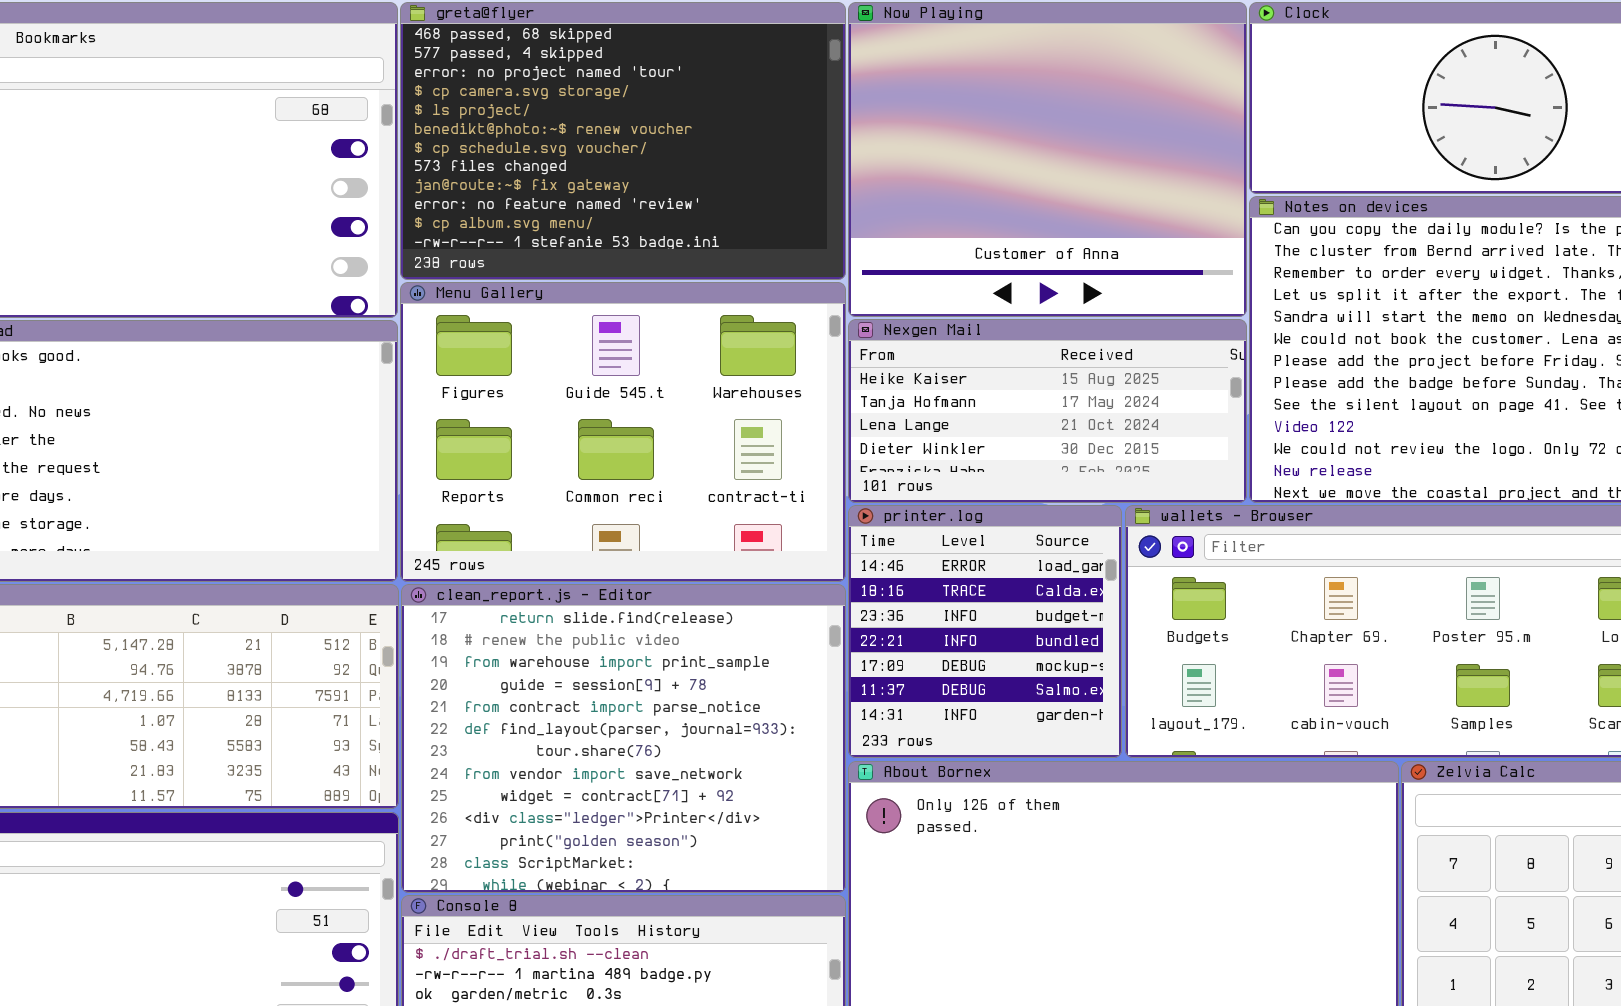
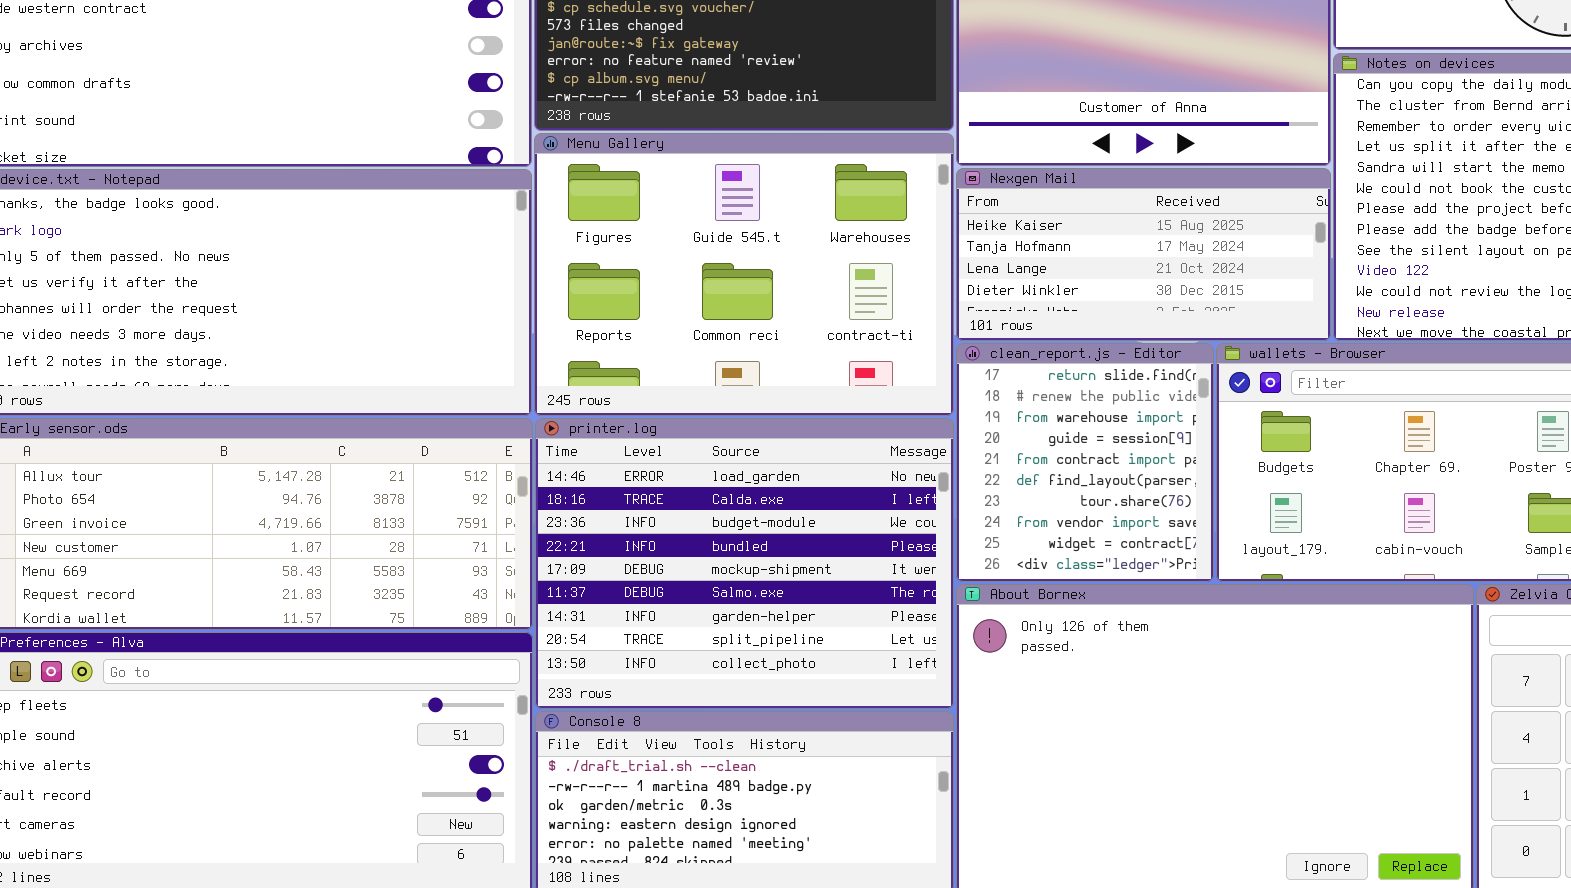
printer.log: [848,505,1122,758] -> [535,418,954,709], moved, resized
clean_report.js - Editor: [401,584,846,893] -> [956,343,1214,582], moved, resized

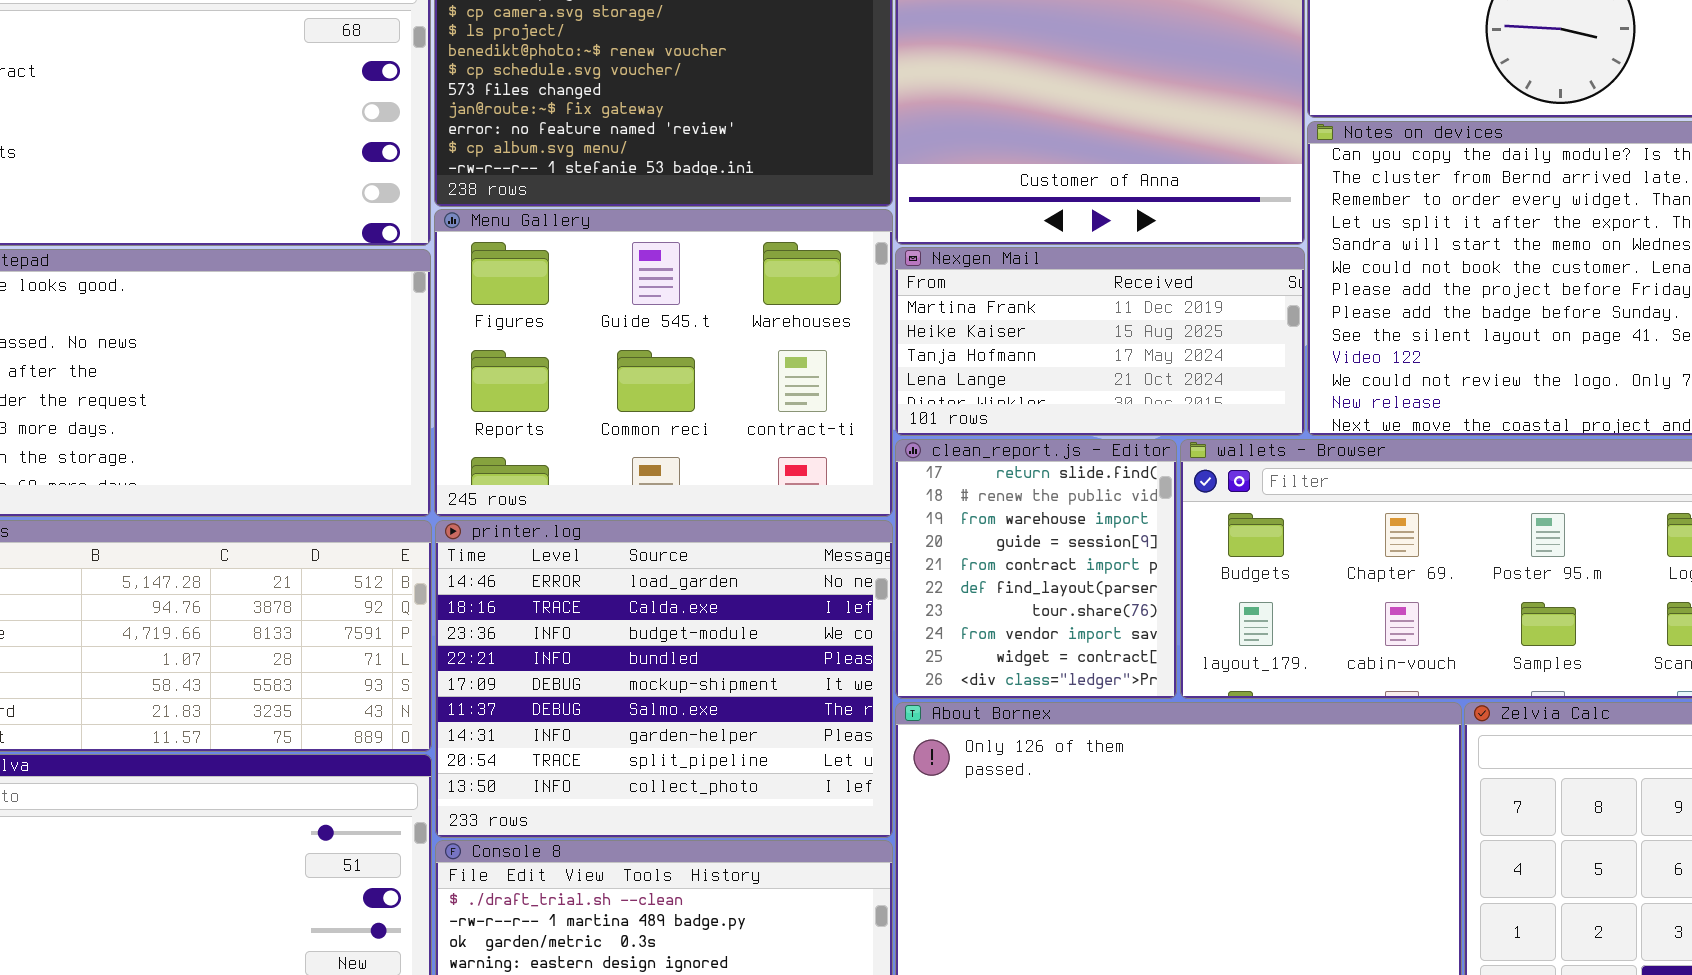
Nexgen Mail: [956,168,1331,341] -> [895,247,1305,436], scrolled up 1 row

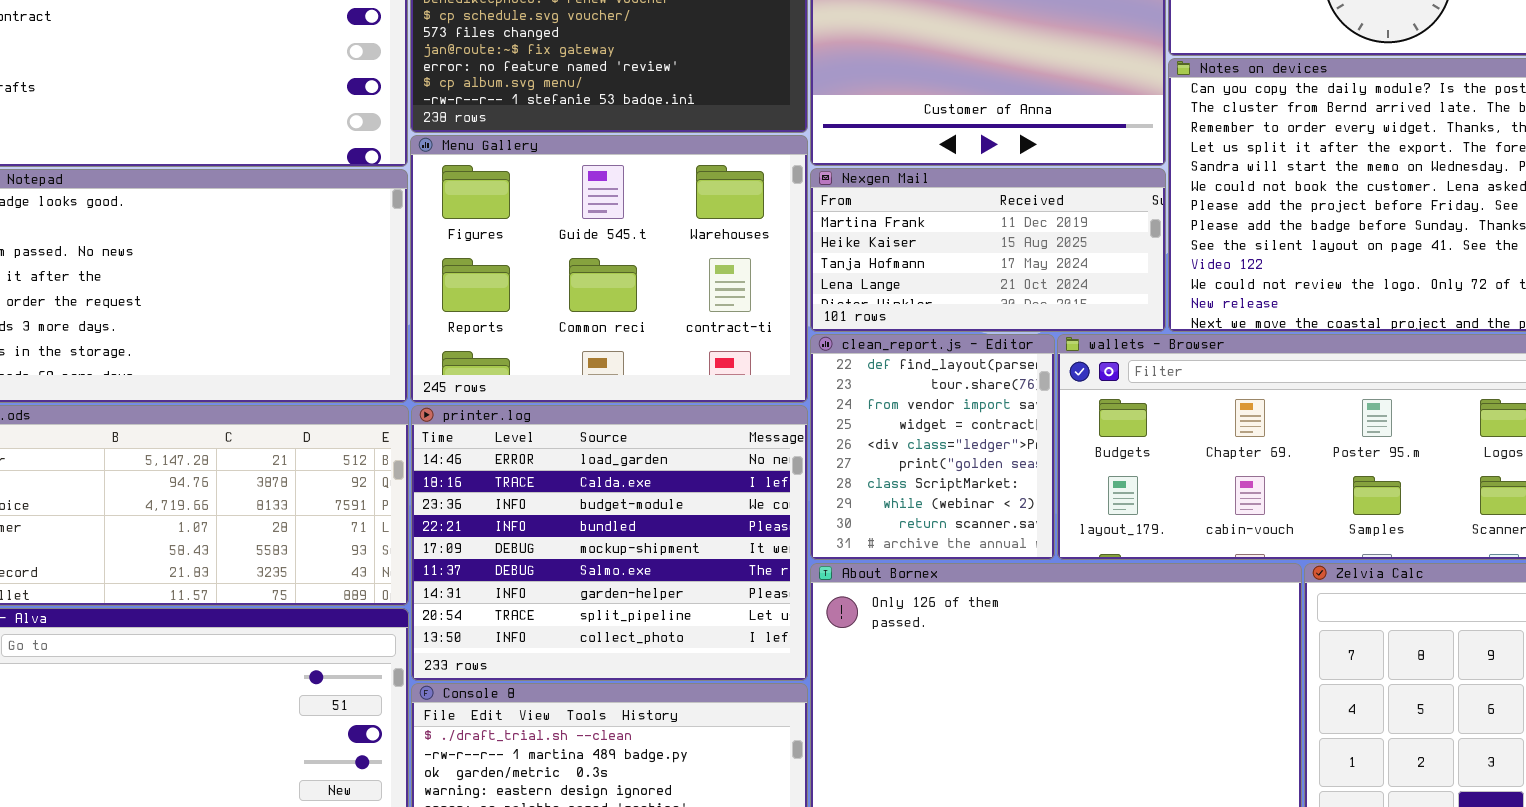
clean_report.js - Editor: [895,439,1177,699] -> [810,334,1055,560], scrolled down 5 rows

